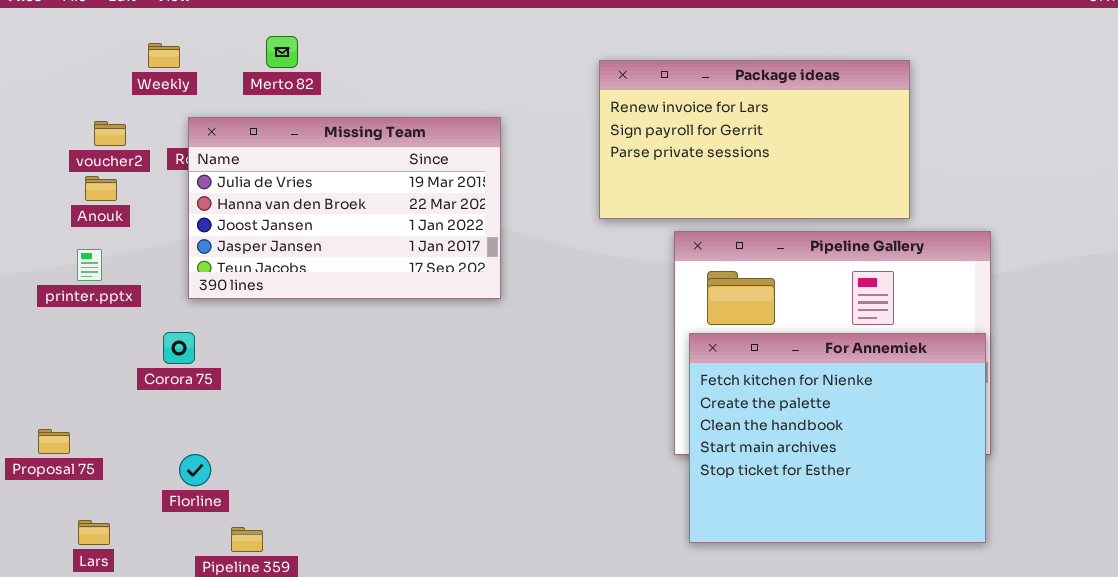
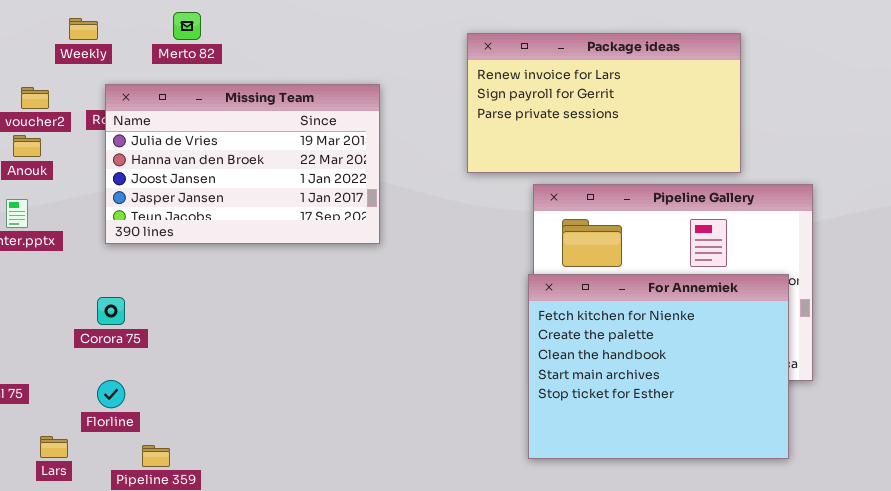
Corora 75: [163,332,195,364] -> [97,297,125,325], moved
For Annemiek: [689,333,986,543] -> [528,274,789,459], moved
Lars: [78,520,110,545] -> [40,436,68,458], moved

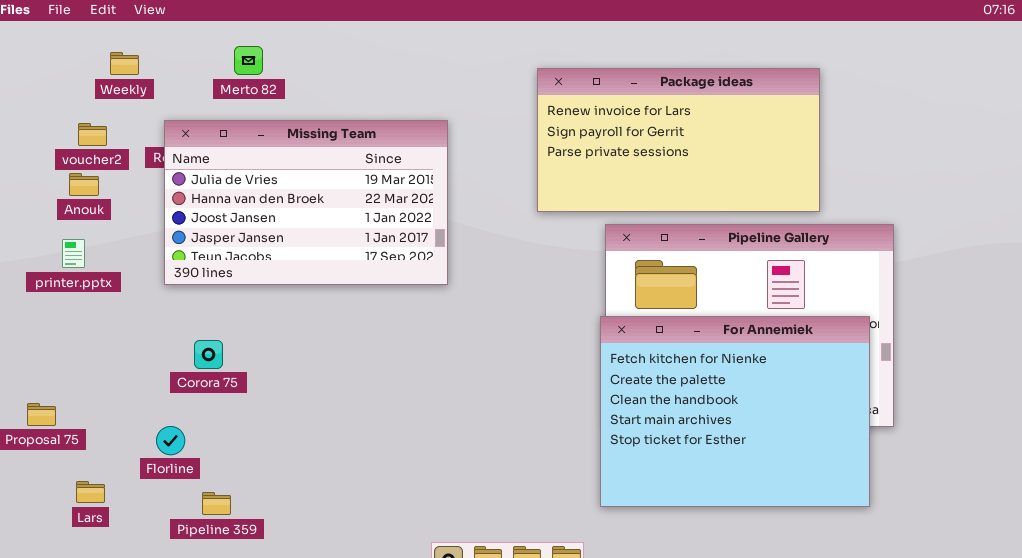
Weekly: [69,18,98,40] -> [110,52,139,75], moved
Corora 75: [97,297,125,325] -> [194,340,223,369], moved
Lars: [40,436,68,458] -> [76,481,105,503], moved

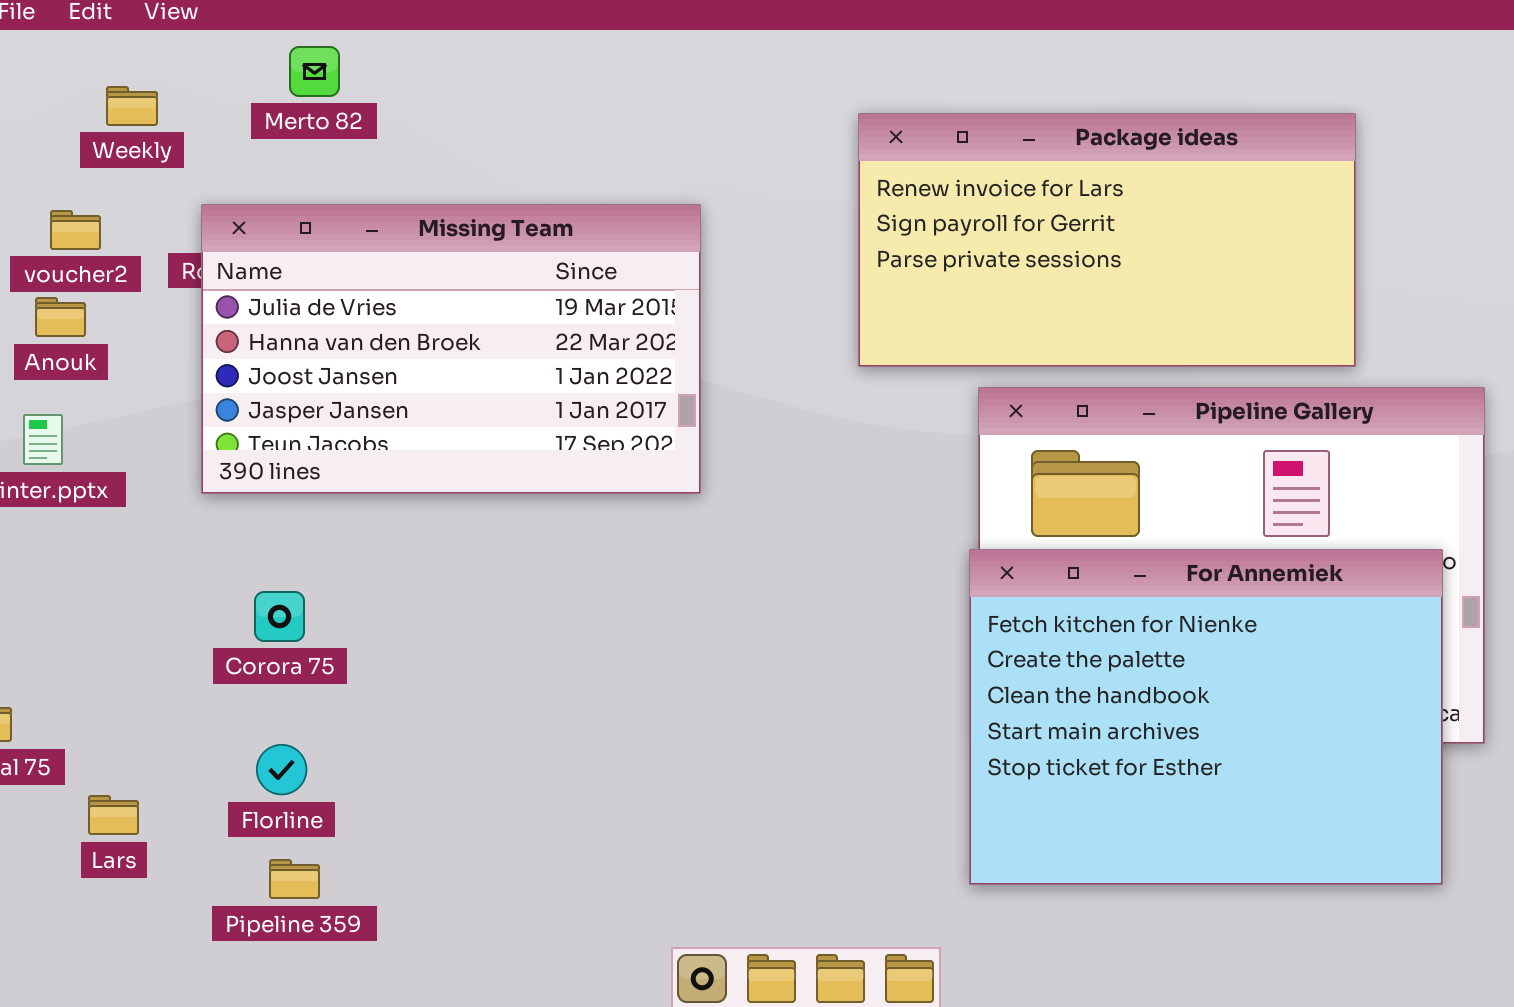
Merto 82: [234,46,263,75] -> [289,46,340,97], moved
Florline: [156,426,185,455] -> [256,744,307,795], moved
Lars: [76,481,105,503] -> [88,795,139,835], moved

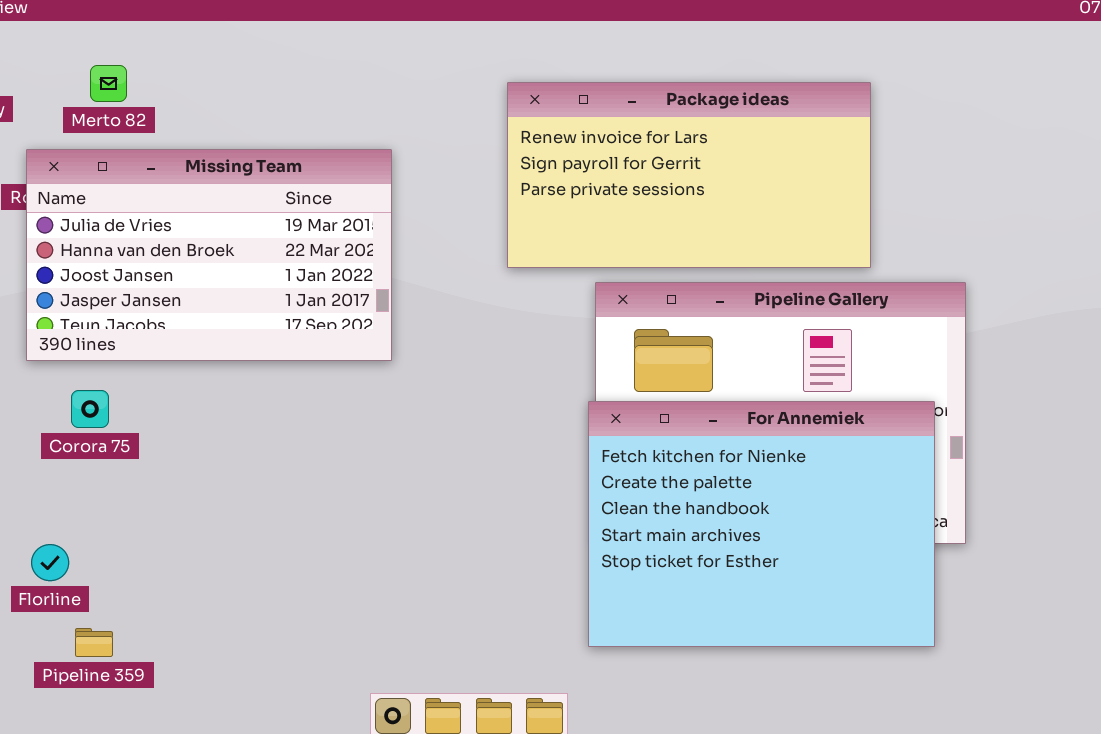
Merto 82: [289,46,340,97] -> [90,65,127,102], moved
Corora 75: [254,591,305,642] -> [71,390,109,428], moved
Florline: [256,744,307,795] -> [31,544,69,581], moved

